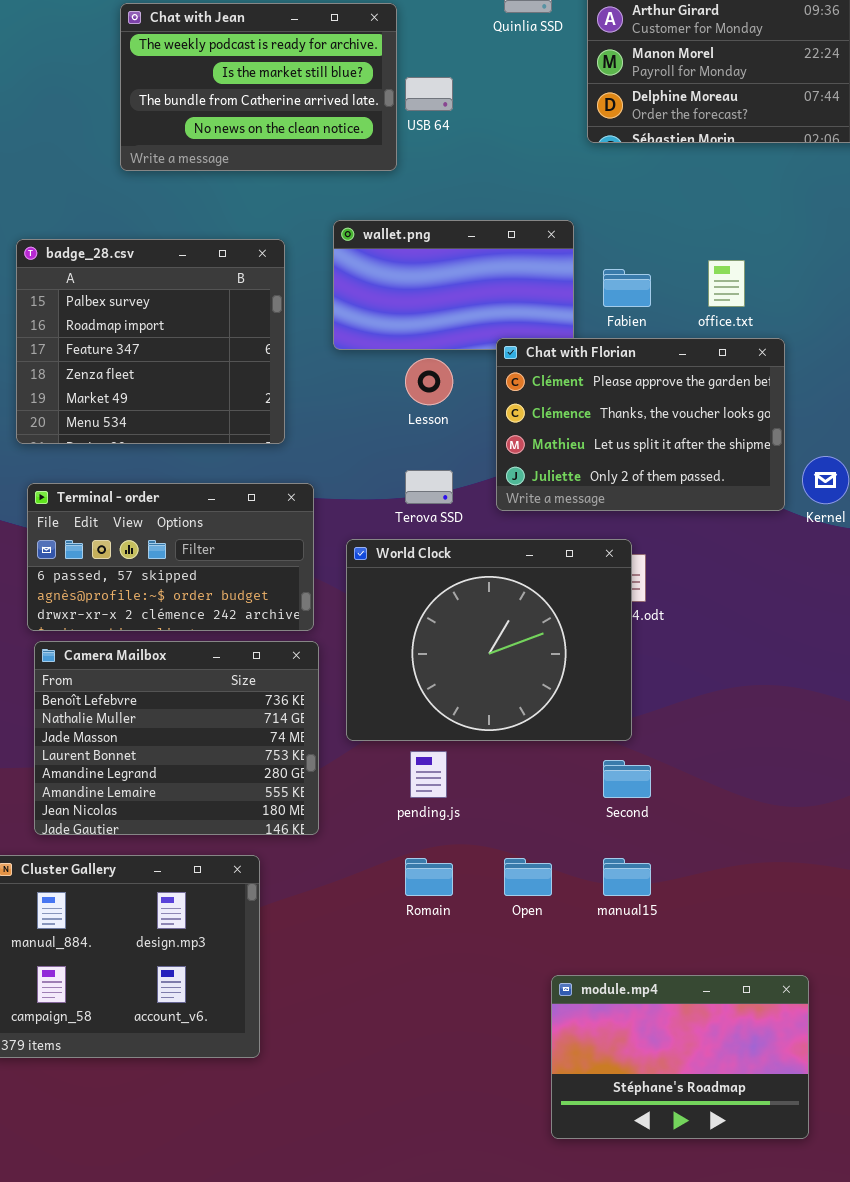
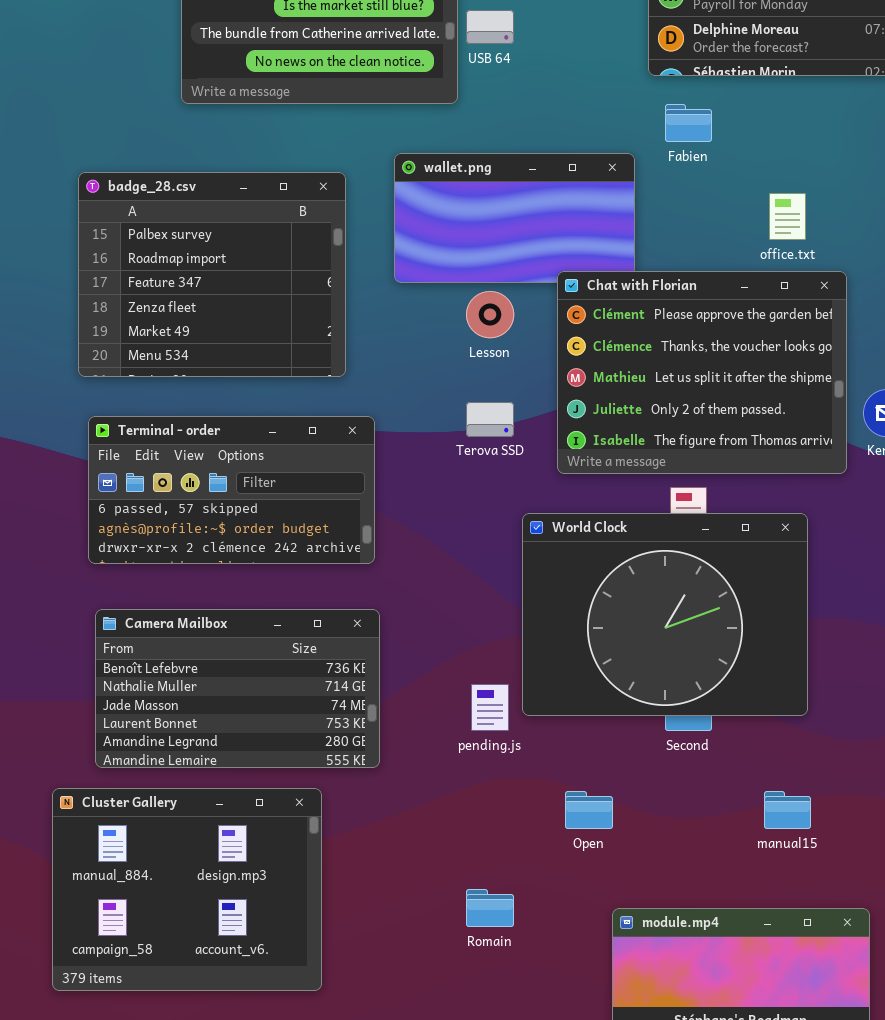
Fabien: [603,269,651,307] -> [665,104,712,142], moved
Chat with Florian: [496,338,785,511] -> [557,271,847,474], resized
World Clock: [346,539,632,741] -> [522,513,808,716], moved
Camera Mailbox: [34,641,319,835] -> [95,609,380,768], resized
Romain: [405,858,453,896] -> [466,889,514,927], moved
manual15: [603,858,651,896] -> [764,791,811,829], moved

